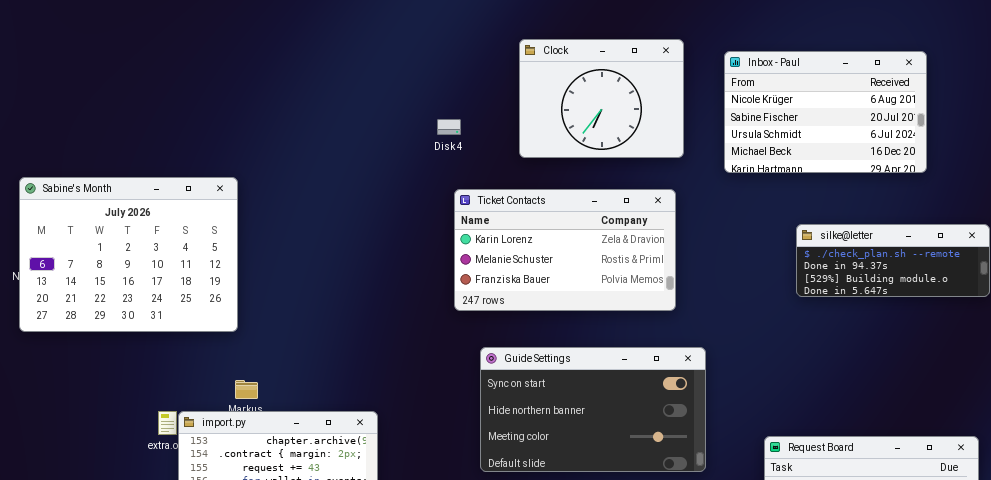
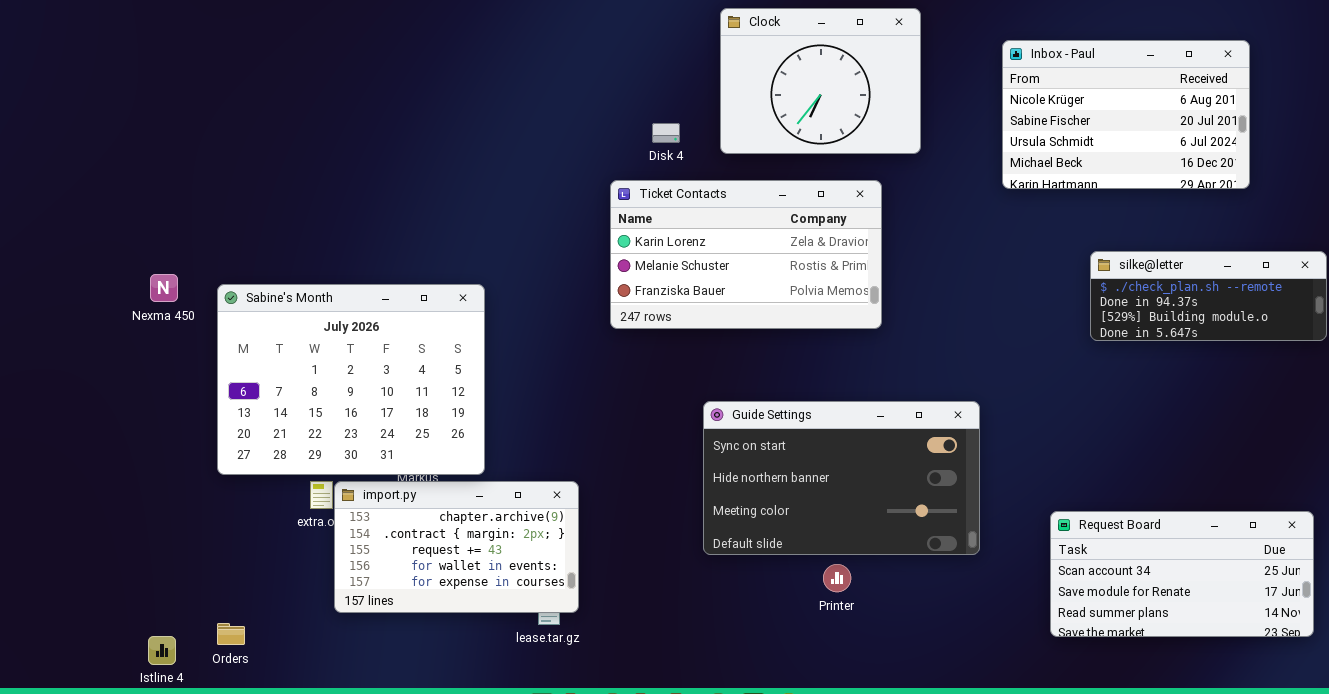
Clock: [519,39,684,158] -> [720,8,921,154], moved
Sabine's Month: [19,177,238,332] -> [217,284,485,475], moved
Ticket Contacts: [454,189,676,311] -> [610,180,882,329], moved

